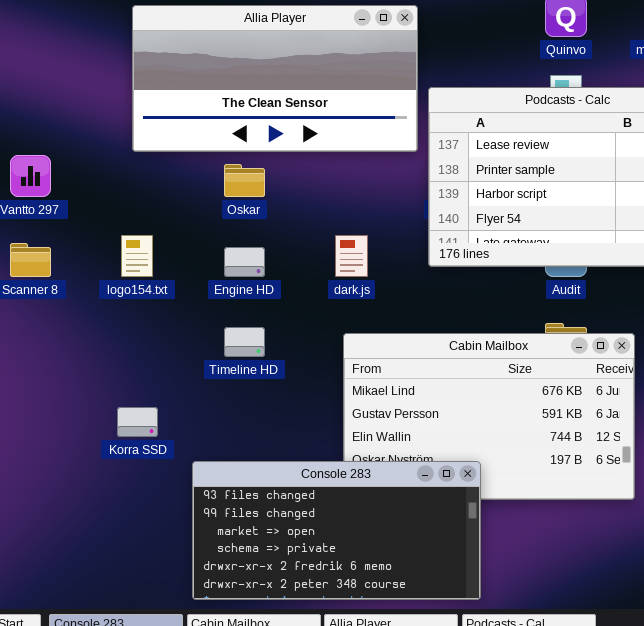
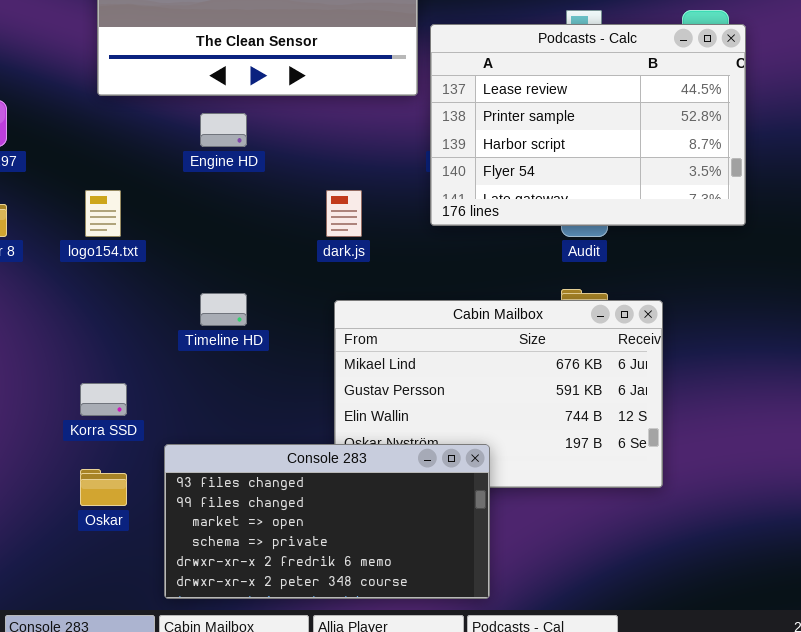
Oskar: [224,164,265,197] -> [80,469,127,506], moved
Engine HD: [224,247,265,277] -> [200,113,247,147], moved

